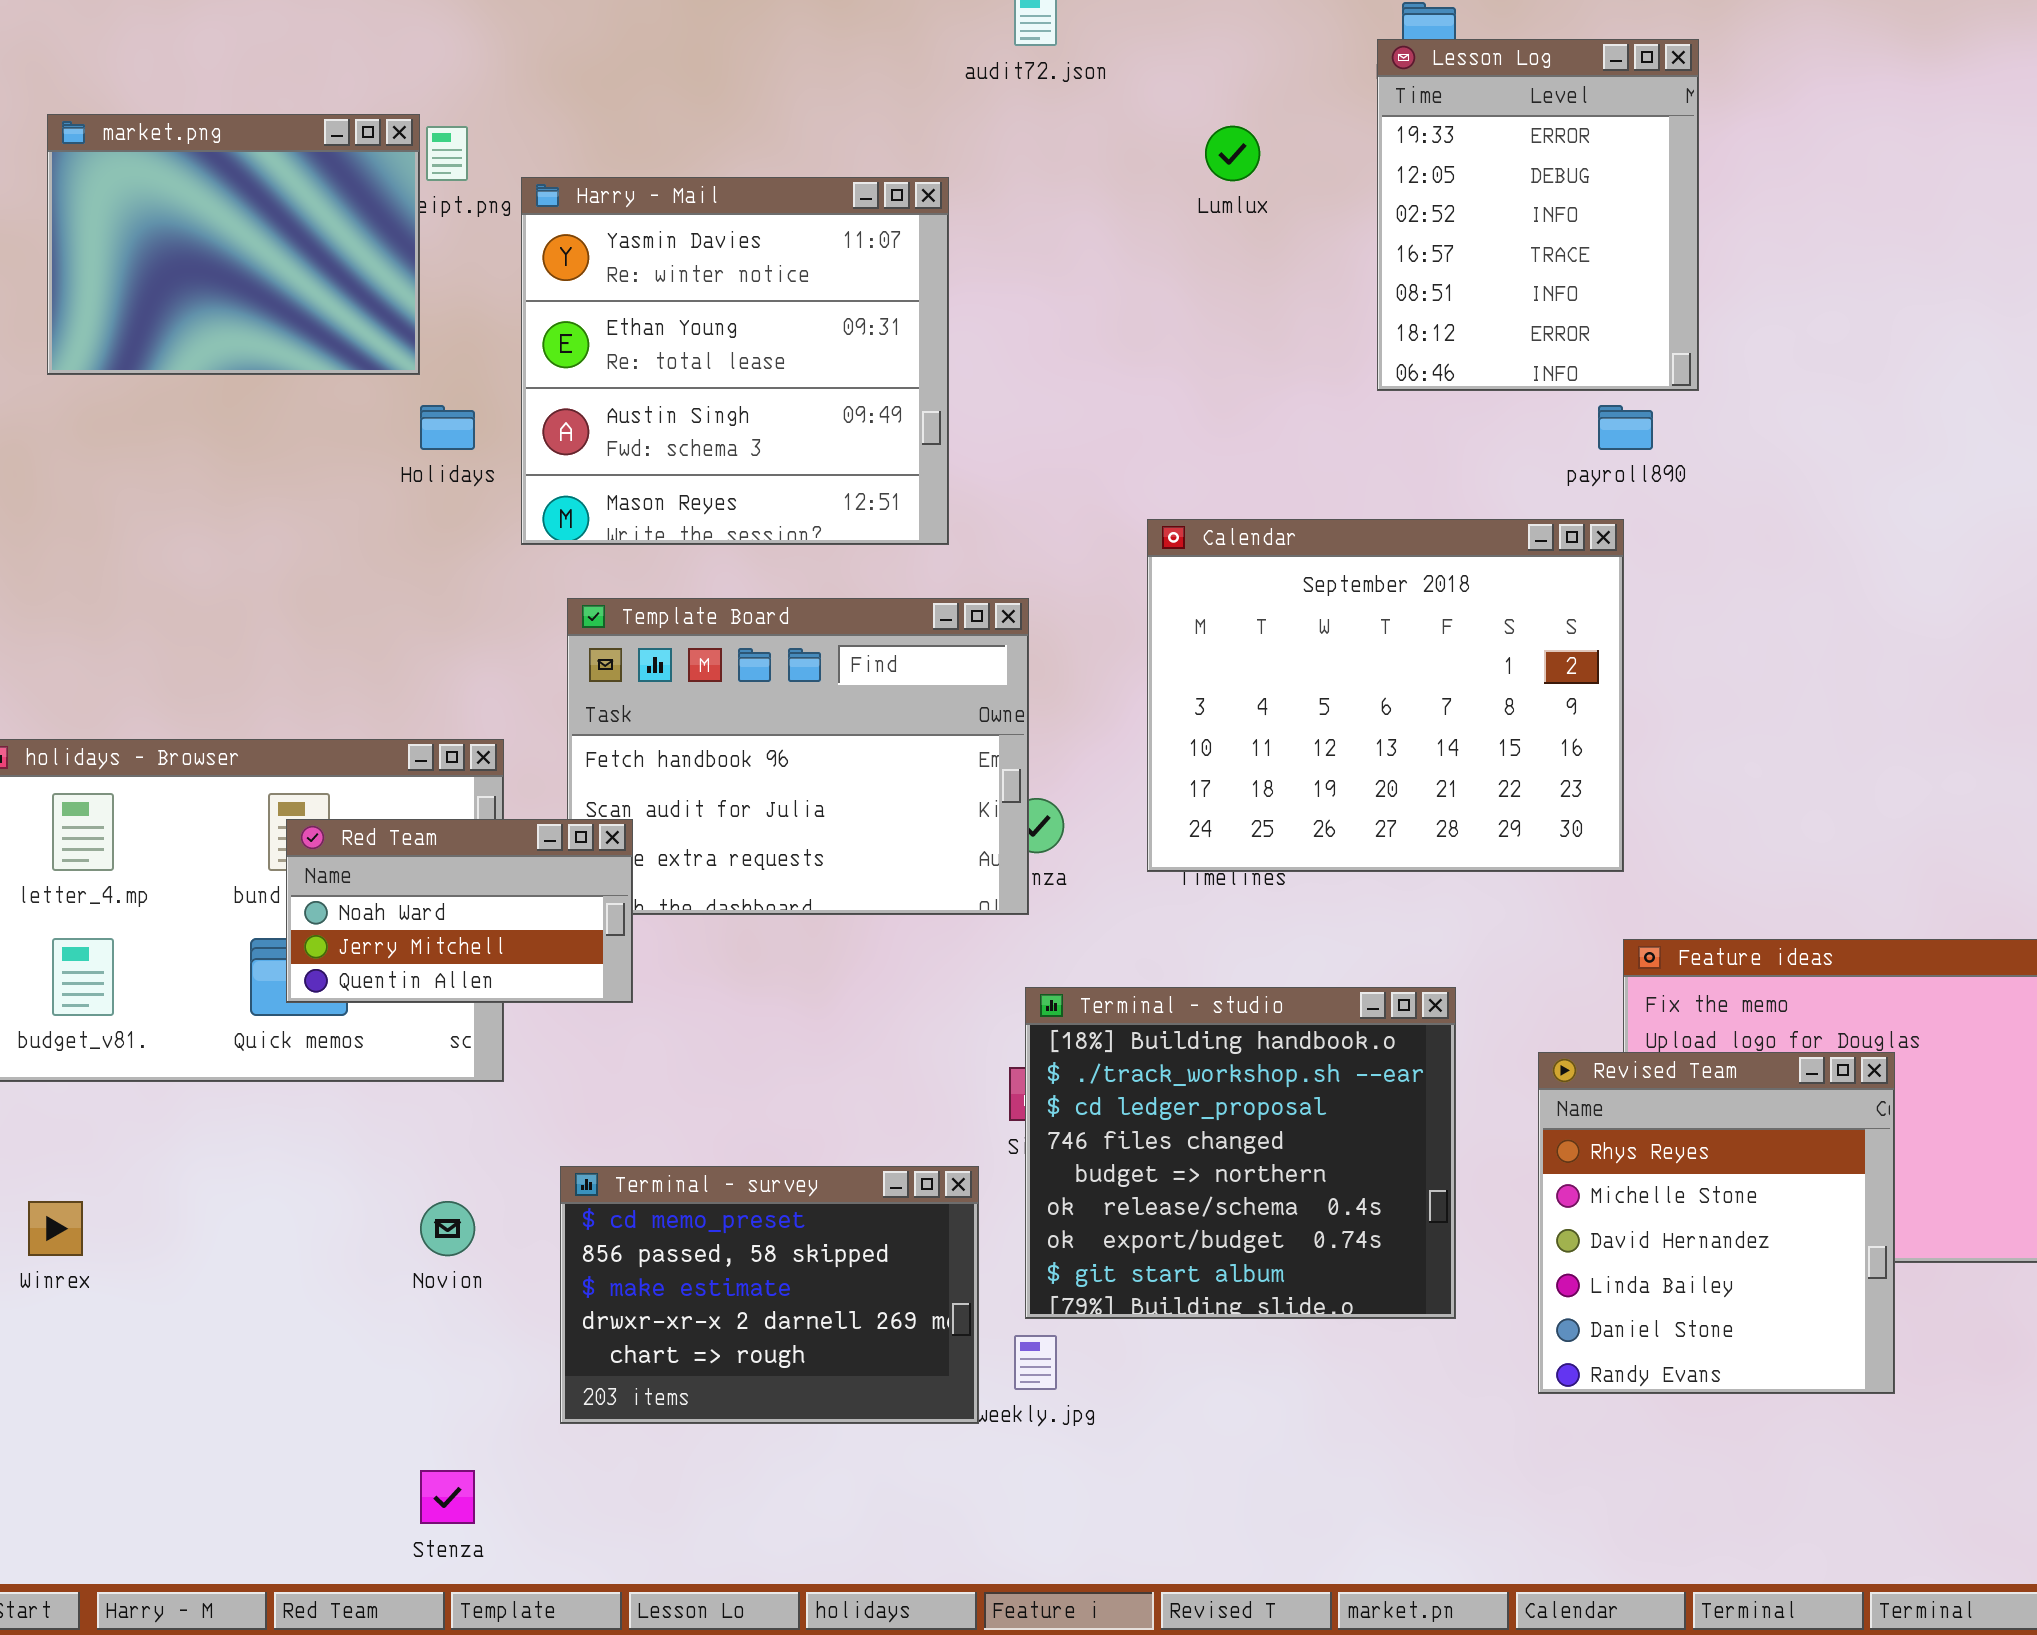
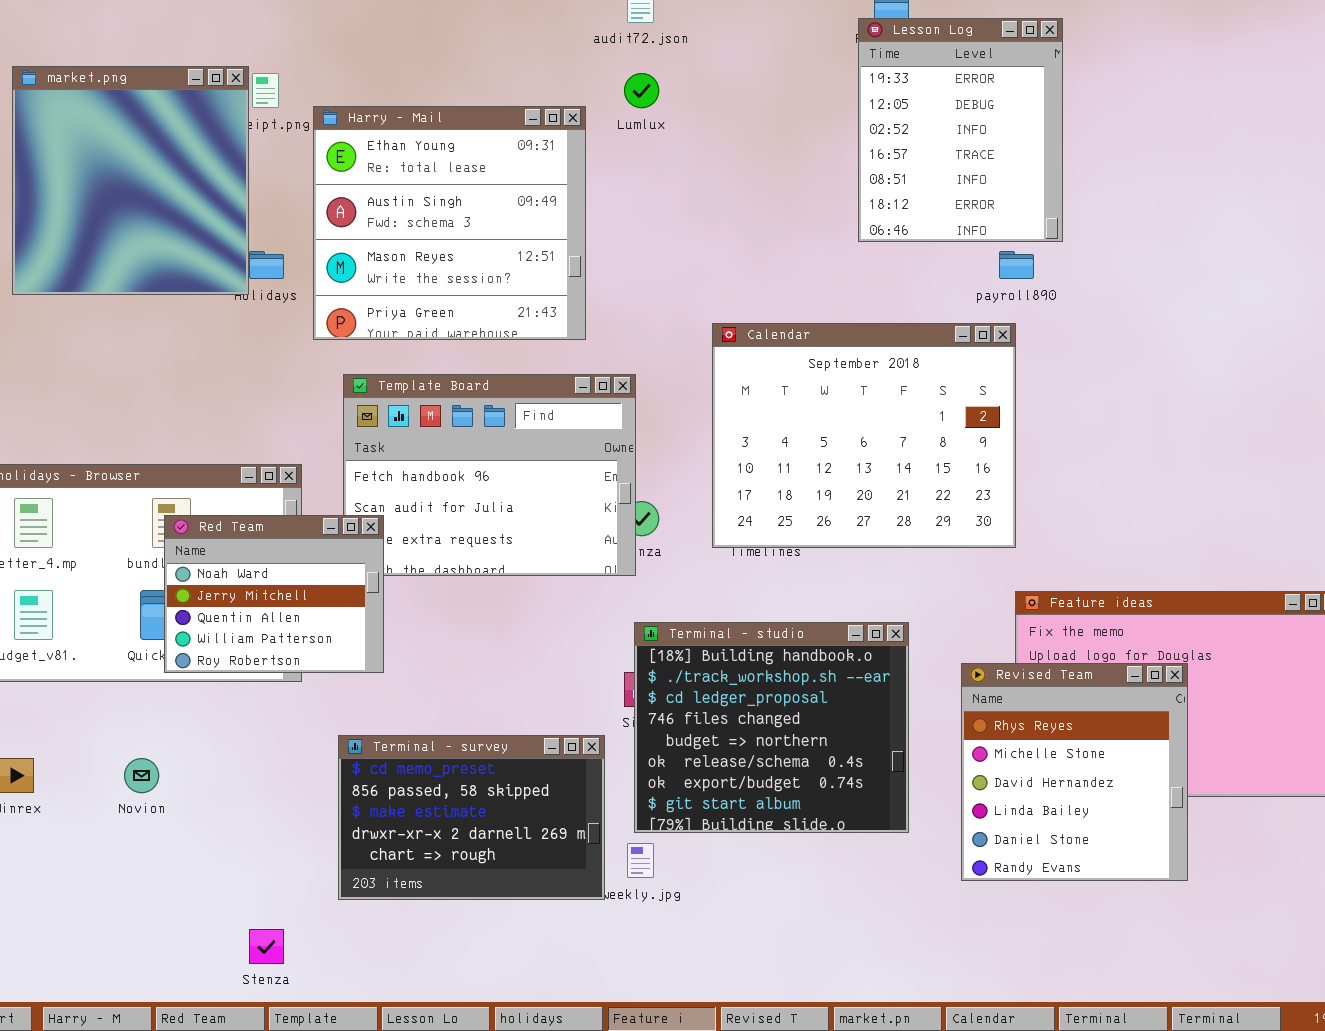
market.png: [47,114,420,375] -> [12,66,249,295], resized
Lumlux: [1205,126,1260,181] -> [624,73,659,108], moved
Harry - Mail: [521,177,949,545] -> [313,106,586,340], scrolled down 1 row
Red Team: [286,819,633,1003] -> [164,515,384,673], resized
Novion: [420,1201,475,1256] -> [124,758,159,793], moved

